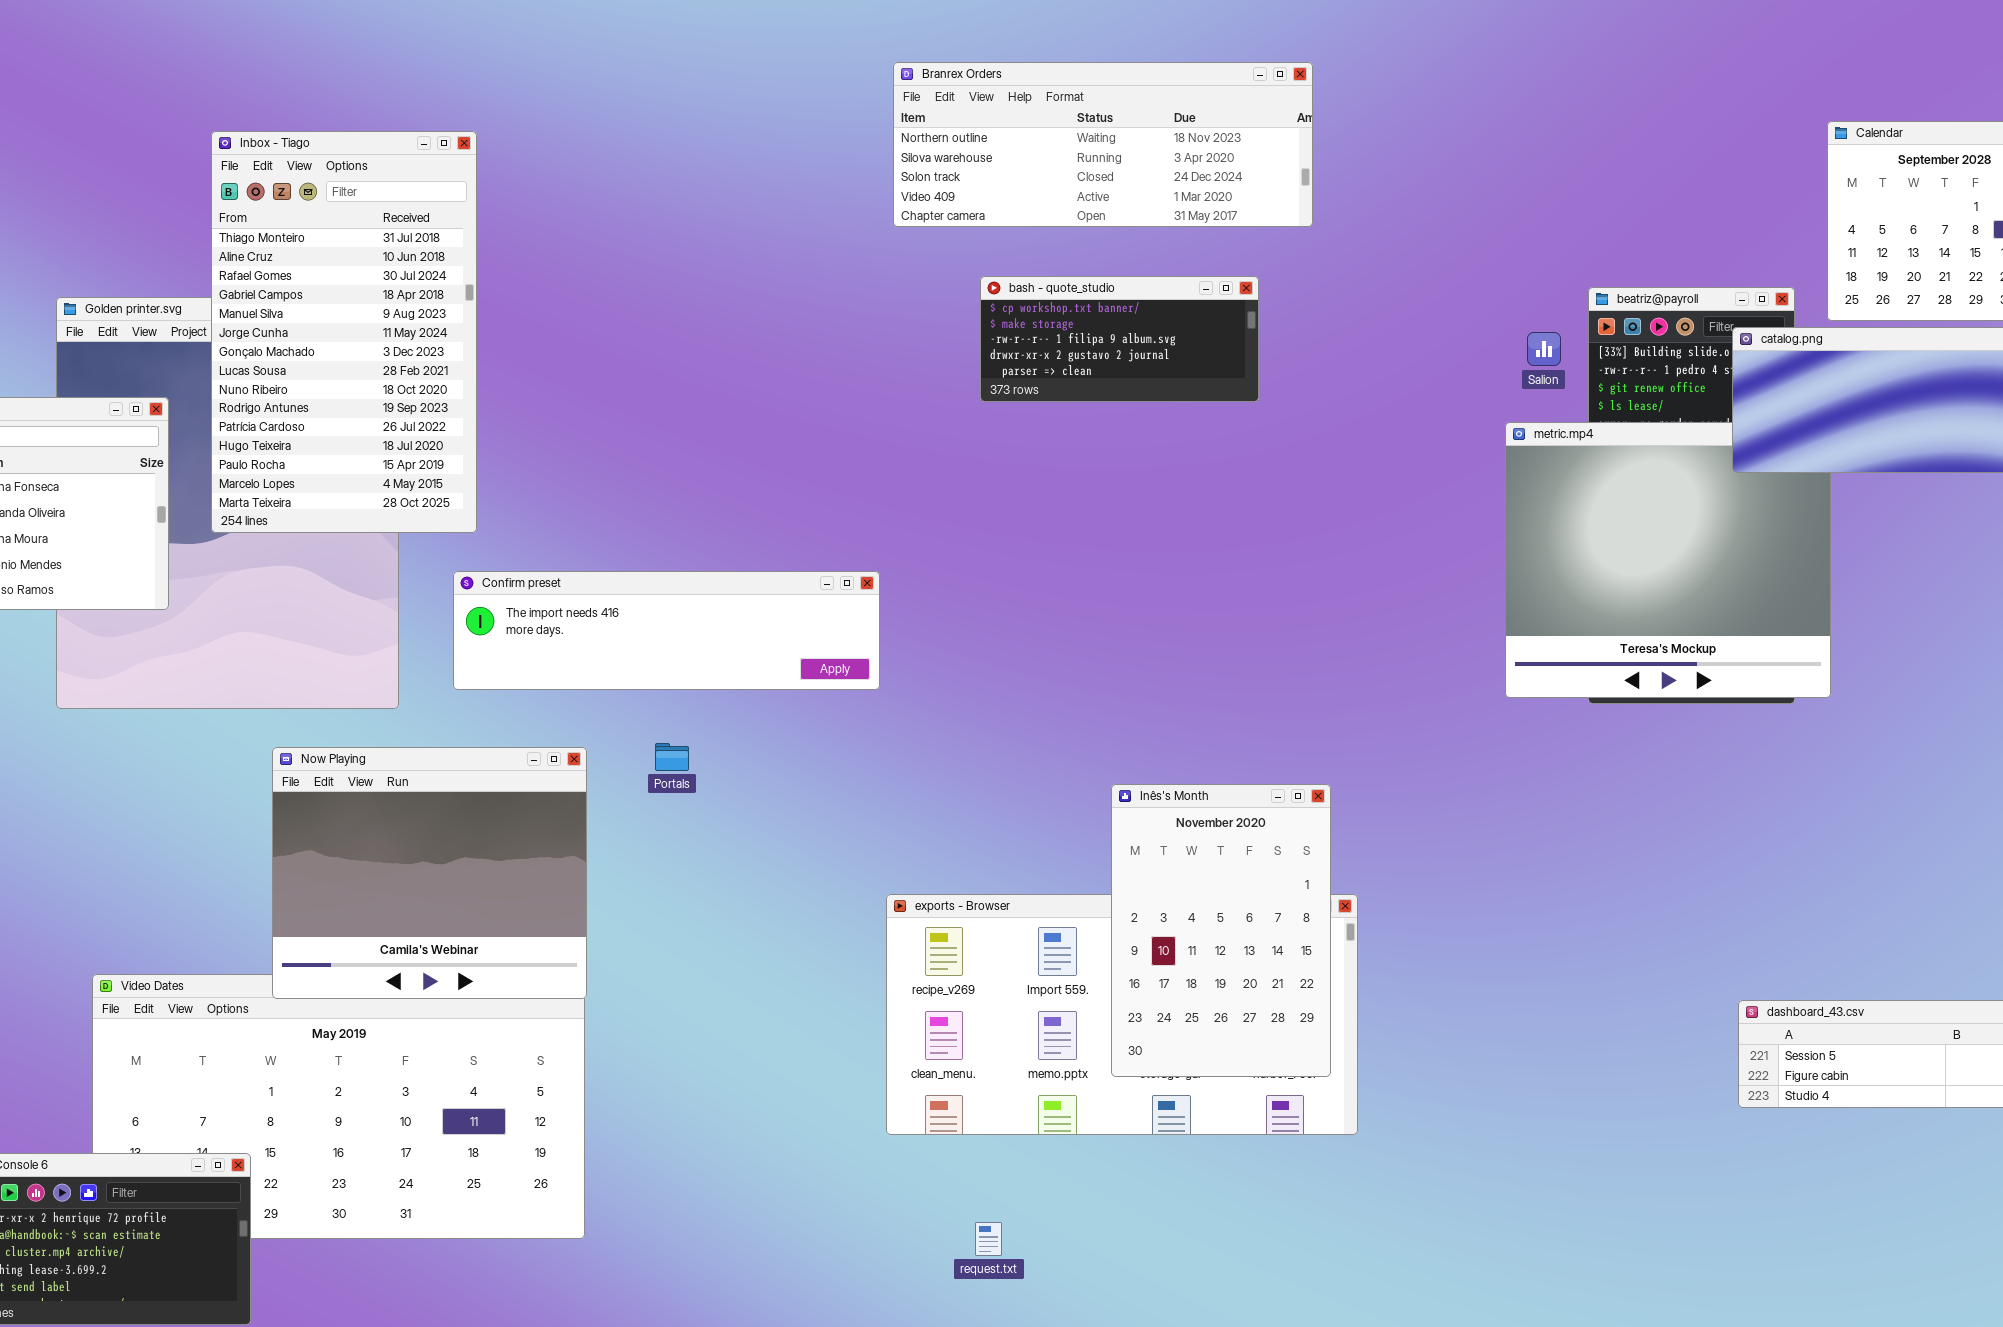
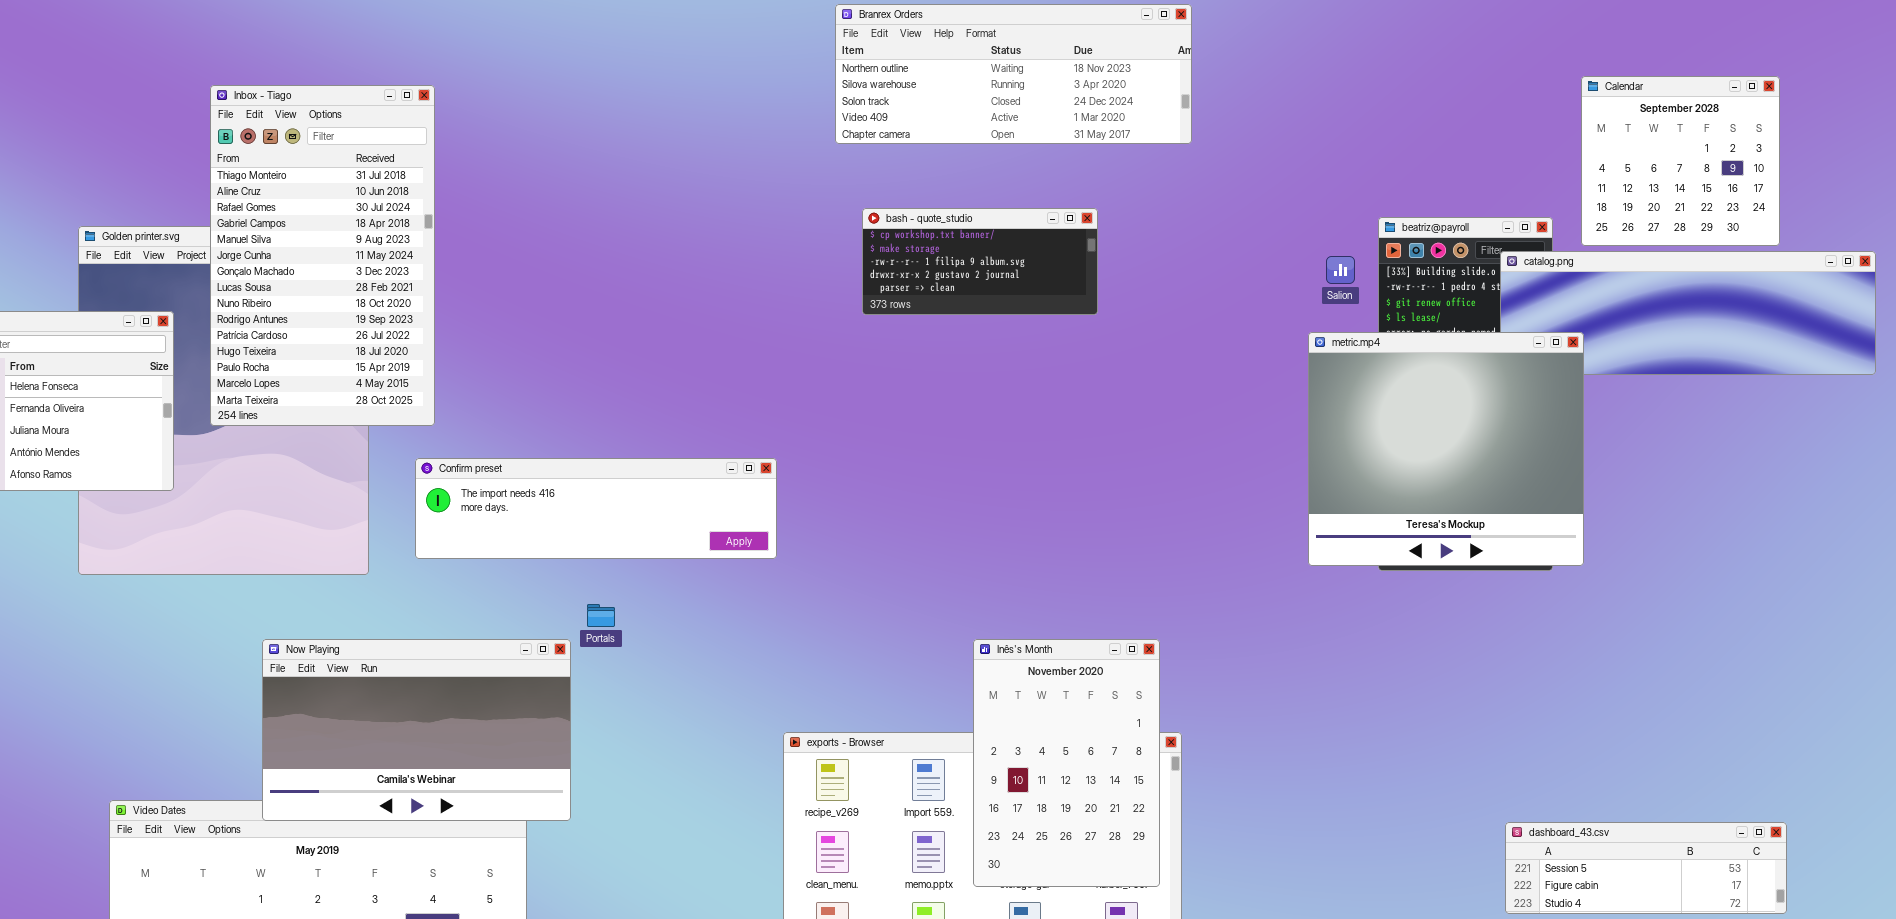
Branrex Orders: [893,62,1313,227] -> [835,4,1192,144], moved
metric.mp4: [1505,422,1831,698] -> [1308,332,1584,566], raised
Now Playing: [272,747,587,999] -> [262,639,571,821], resized

